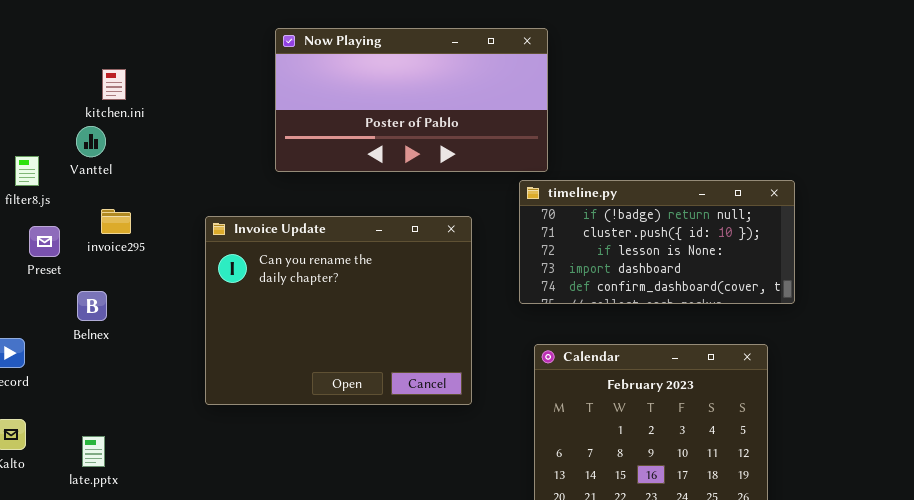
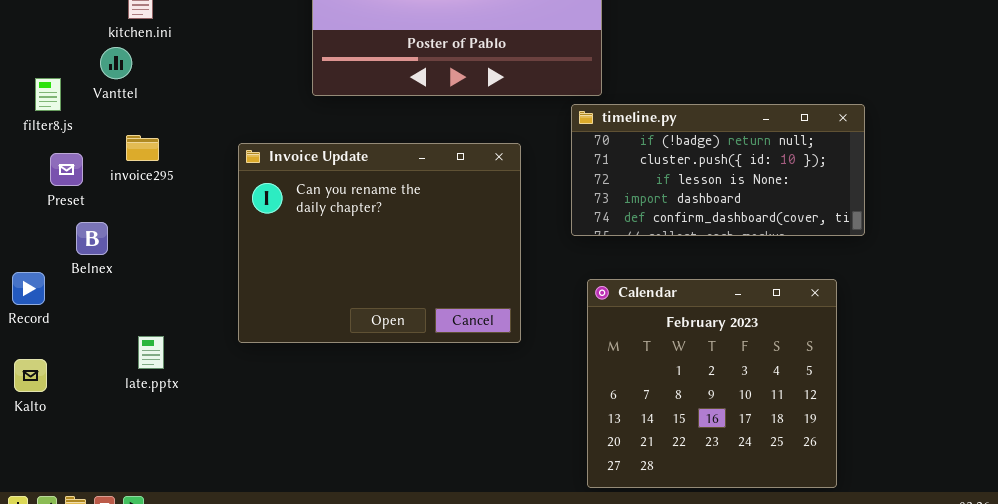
Belnex: [77,291,107,321] -> [76,222,108,255], moved
late.pptx: [82,436,105,467] -> [138,336,164,369], moved

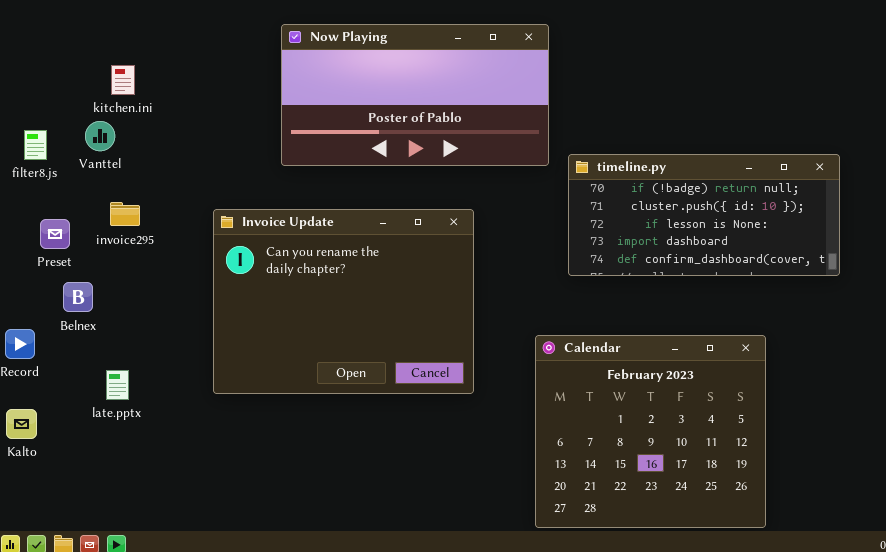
filter8.js: [35,78,61,111] -> [24,130,47,160], moved
timeline.py: [571,104,865,236] -> [568,154,840,276], moved
late.pptx: [138,336,164,369] -> [106,370,129,400], moved

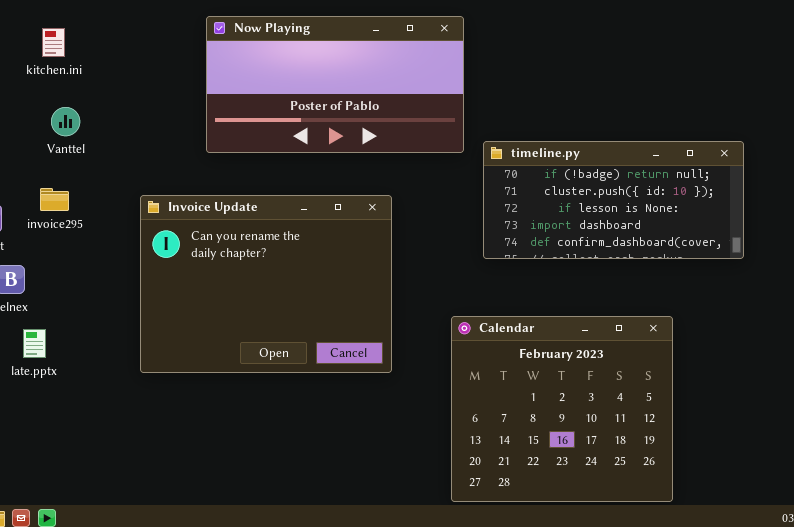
kitchen.ini: [111,65,135,95] -> [42,28,65,57], moved
Vanttel: [85,121,115,151] -> [51,107,80,136], moved
late.pptx: [106,370,129,400] -> [23,329,46,358], moved

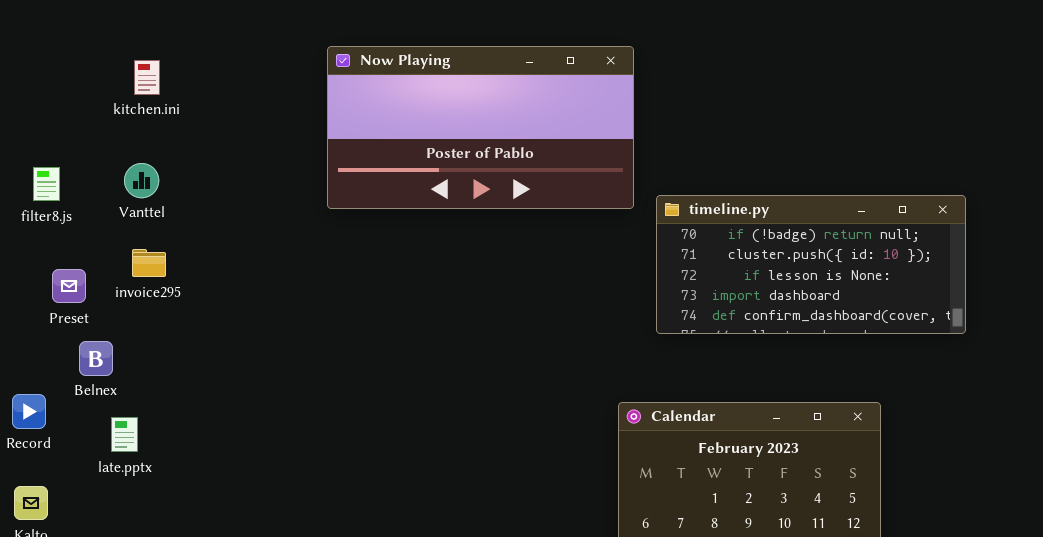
Vanttel: [51,107,80,136] -> [124,163,159,198], moved
Invoice Update: [140,195,392,373] -> none, closed

